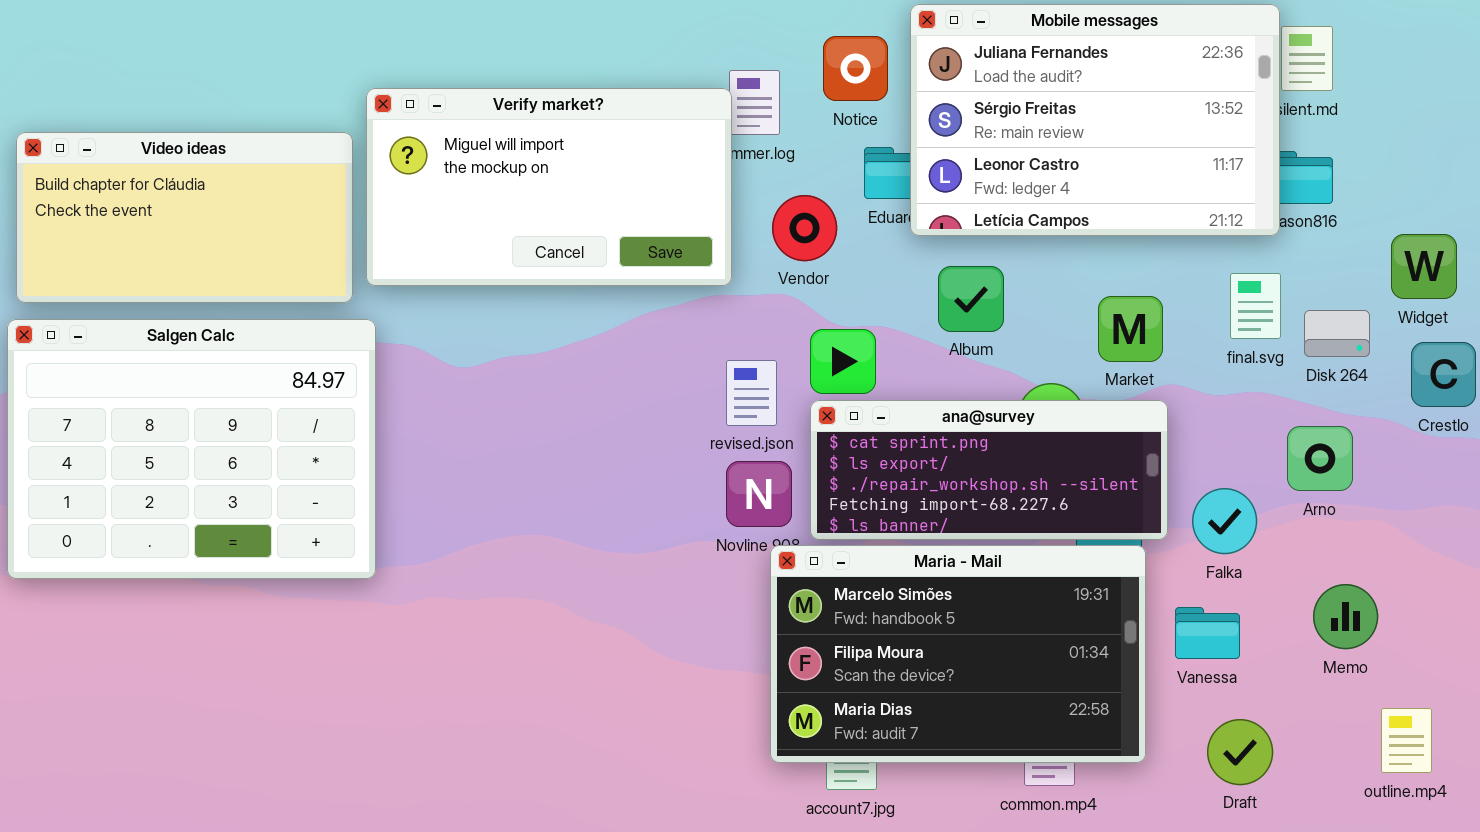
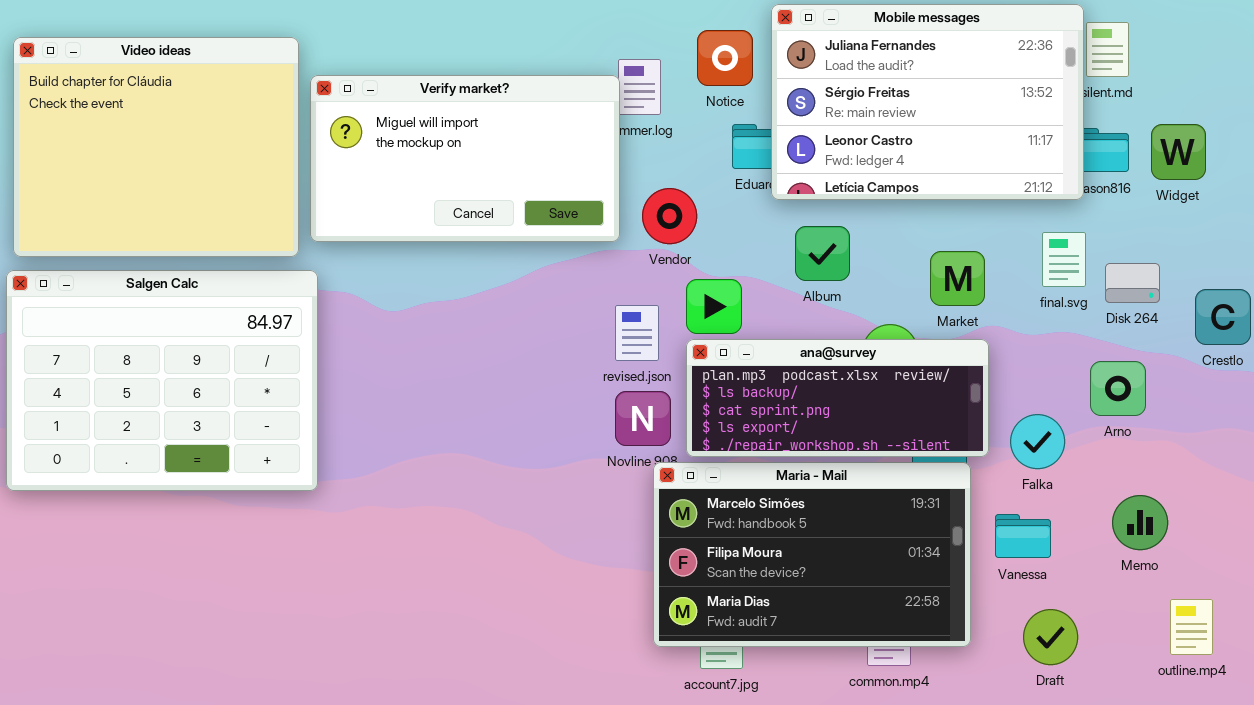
Video ideas: [16,132,353,303] -> [13,37,299,257], resized
Vendor: [772,195,837,261] -> [642,188,697,244], moved
Widget: [1391,234,1457,299] -> [1151,124,1206,180], moved
ana@survey: [810,400,1168,540] -> [686,339,989,457], scrolled up 2 rows

